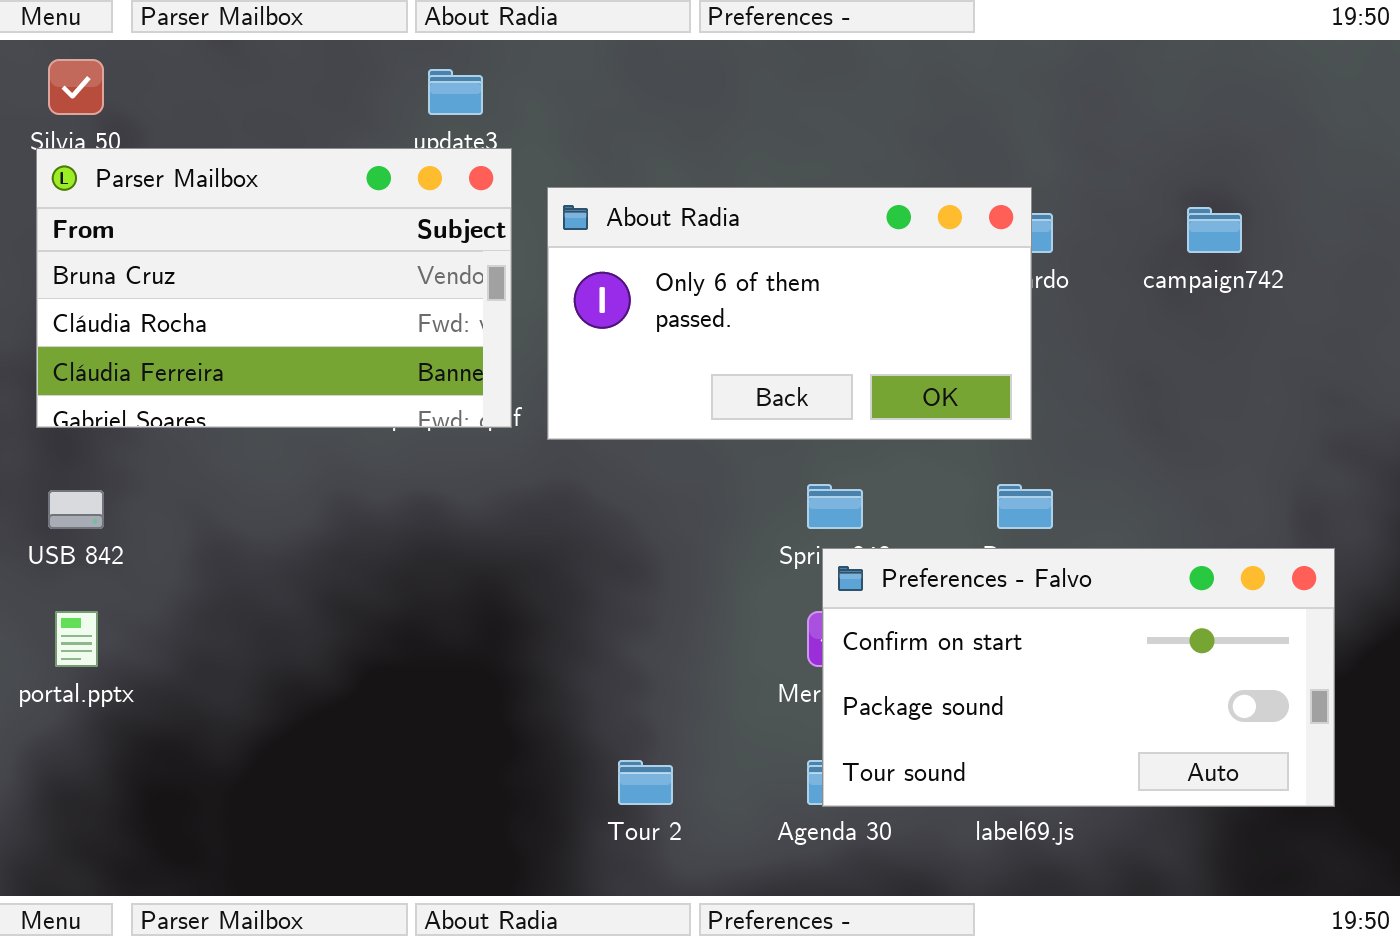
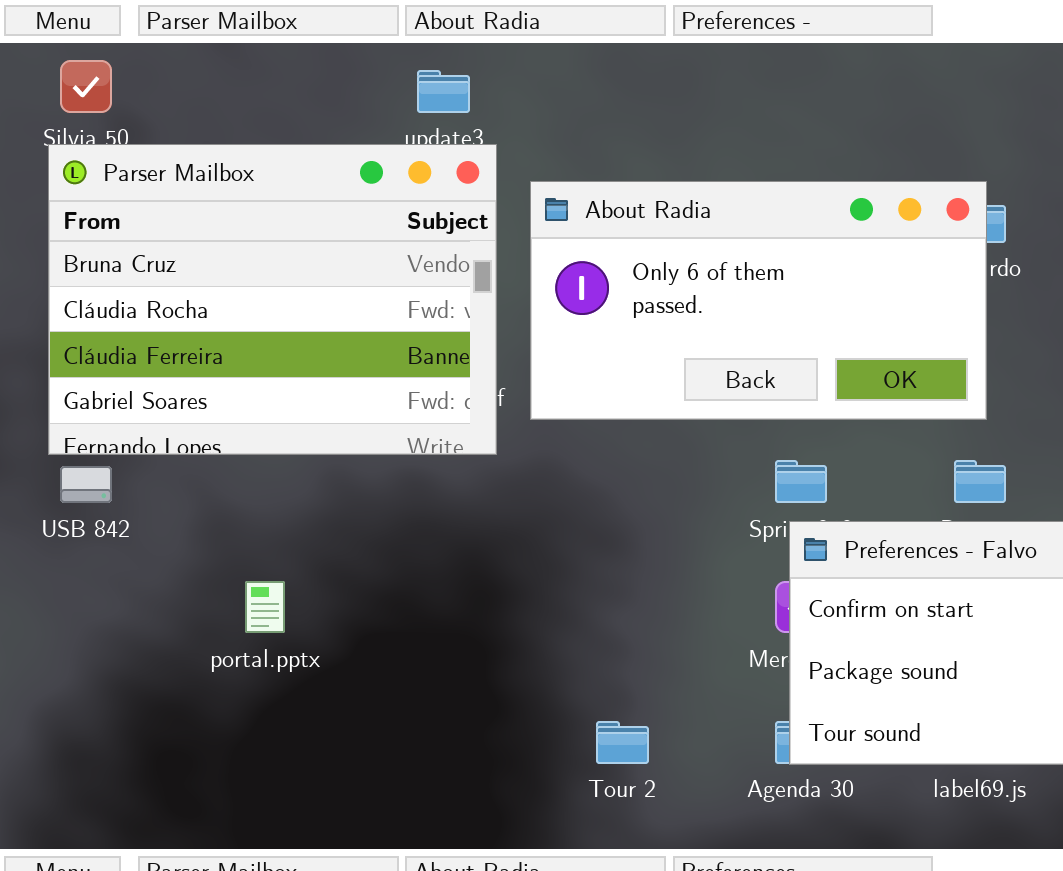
Parser Mailbox: [36,148,512,428] -> [48,144,497,455], resized
portal.pptx: [55,611,98,667] -> [245,581,285,633], moved

